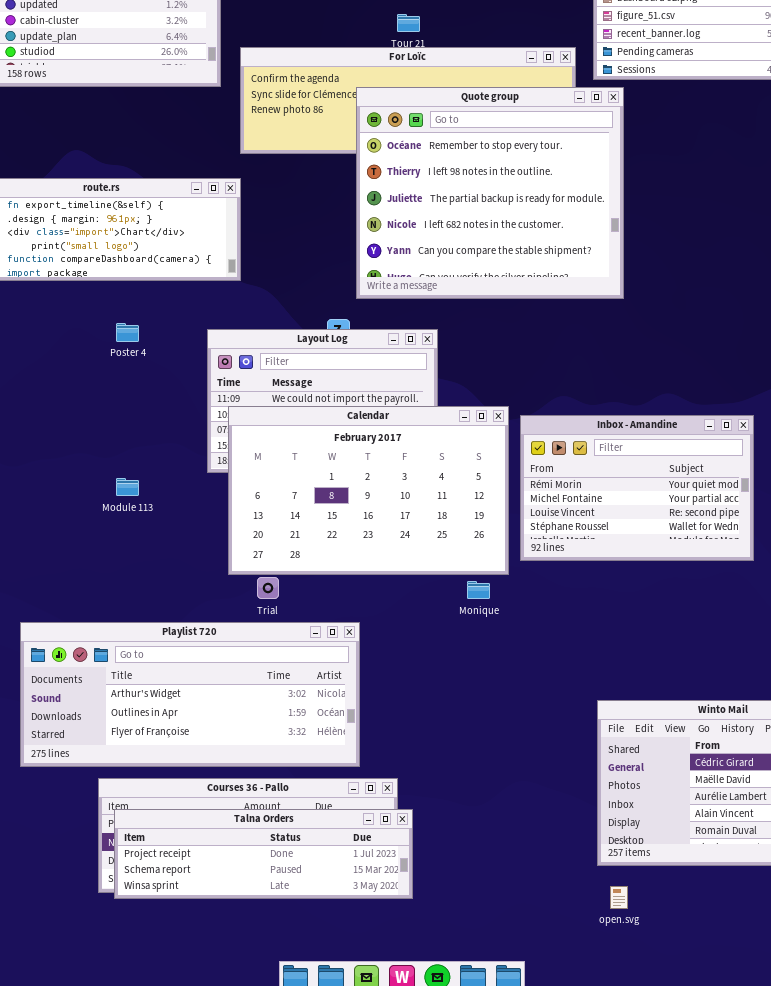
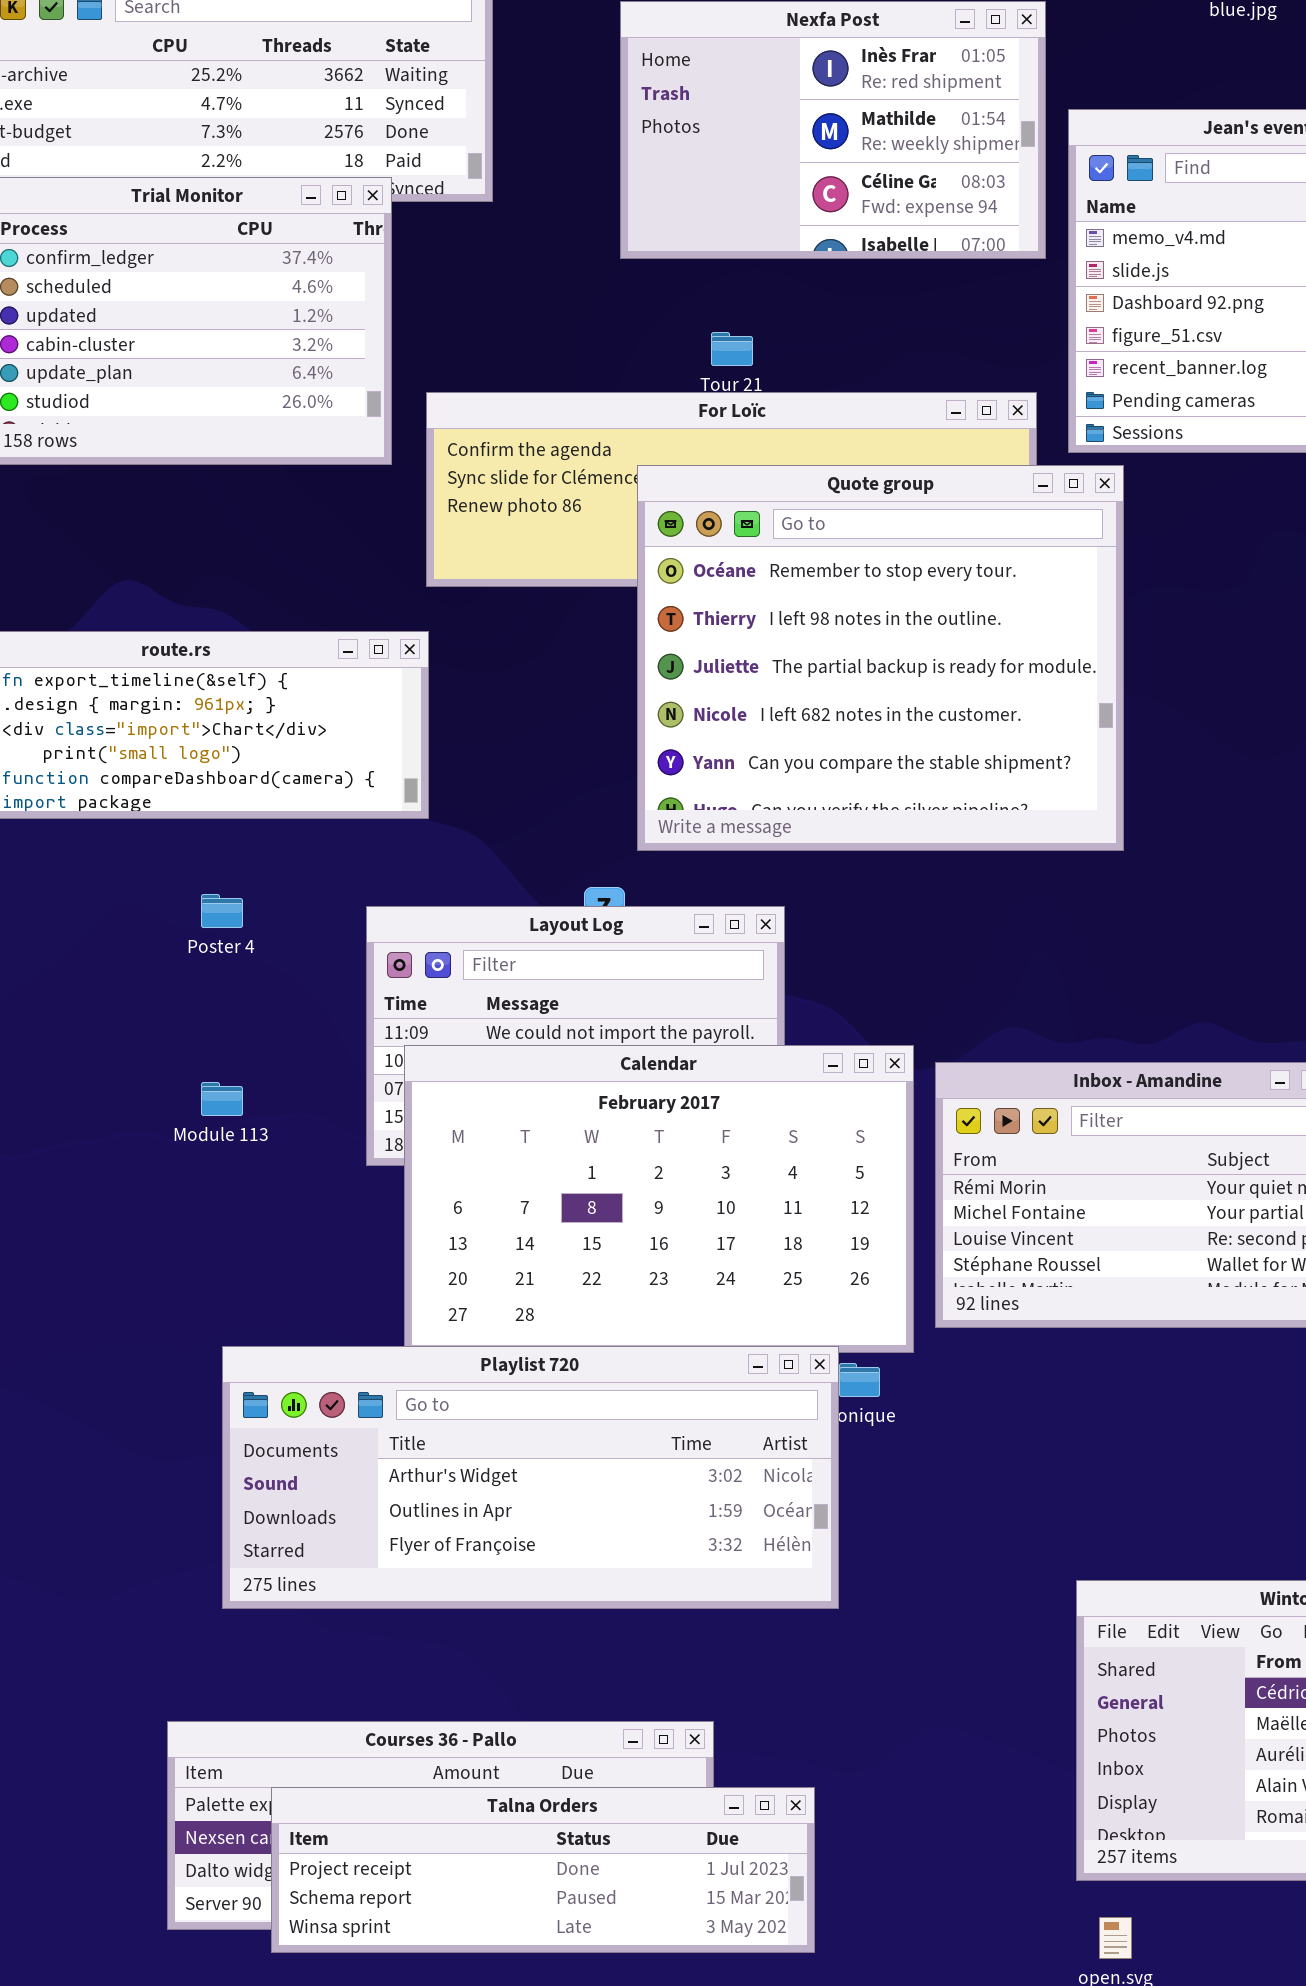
Module 113: [116,478,139,496] -> [201,1082,243,1116], moved
Playlist 720: [20,622,360,767] -> [222,1346,839,1609], moved
Talna Orders: [114,809,413,899] -> [271,1787,815,1953], moved

